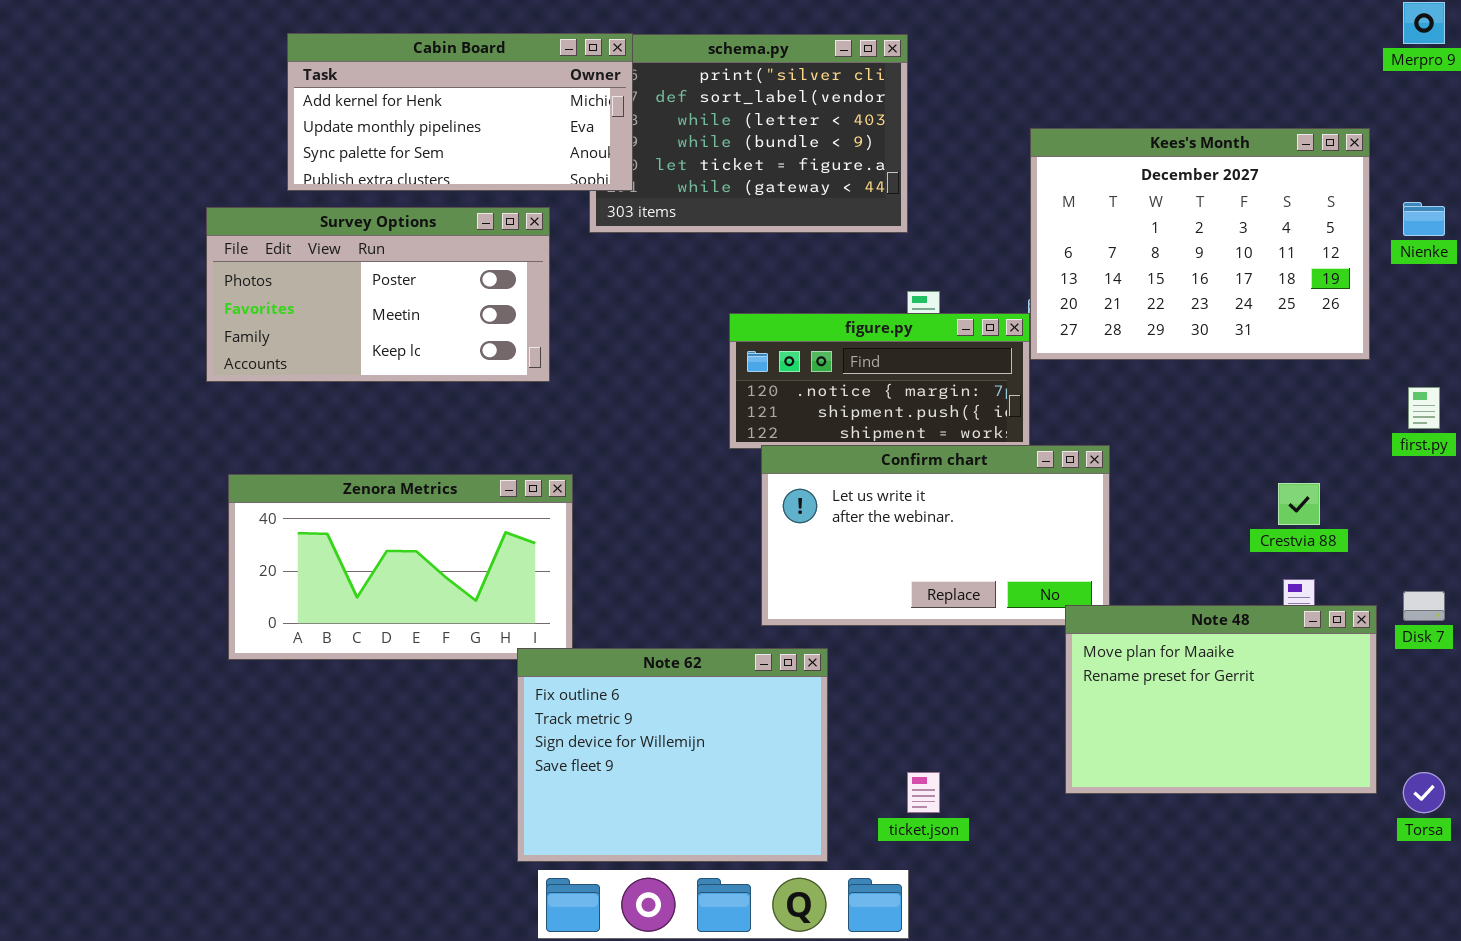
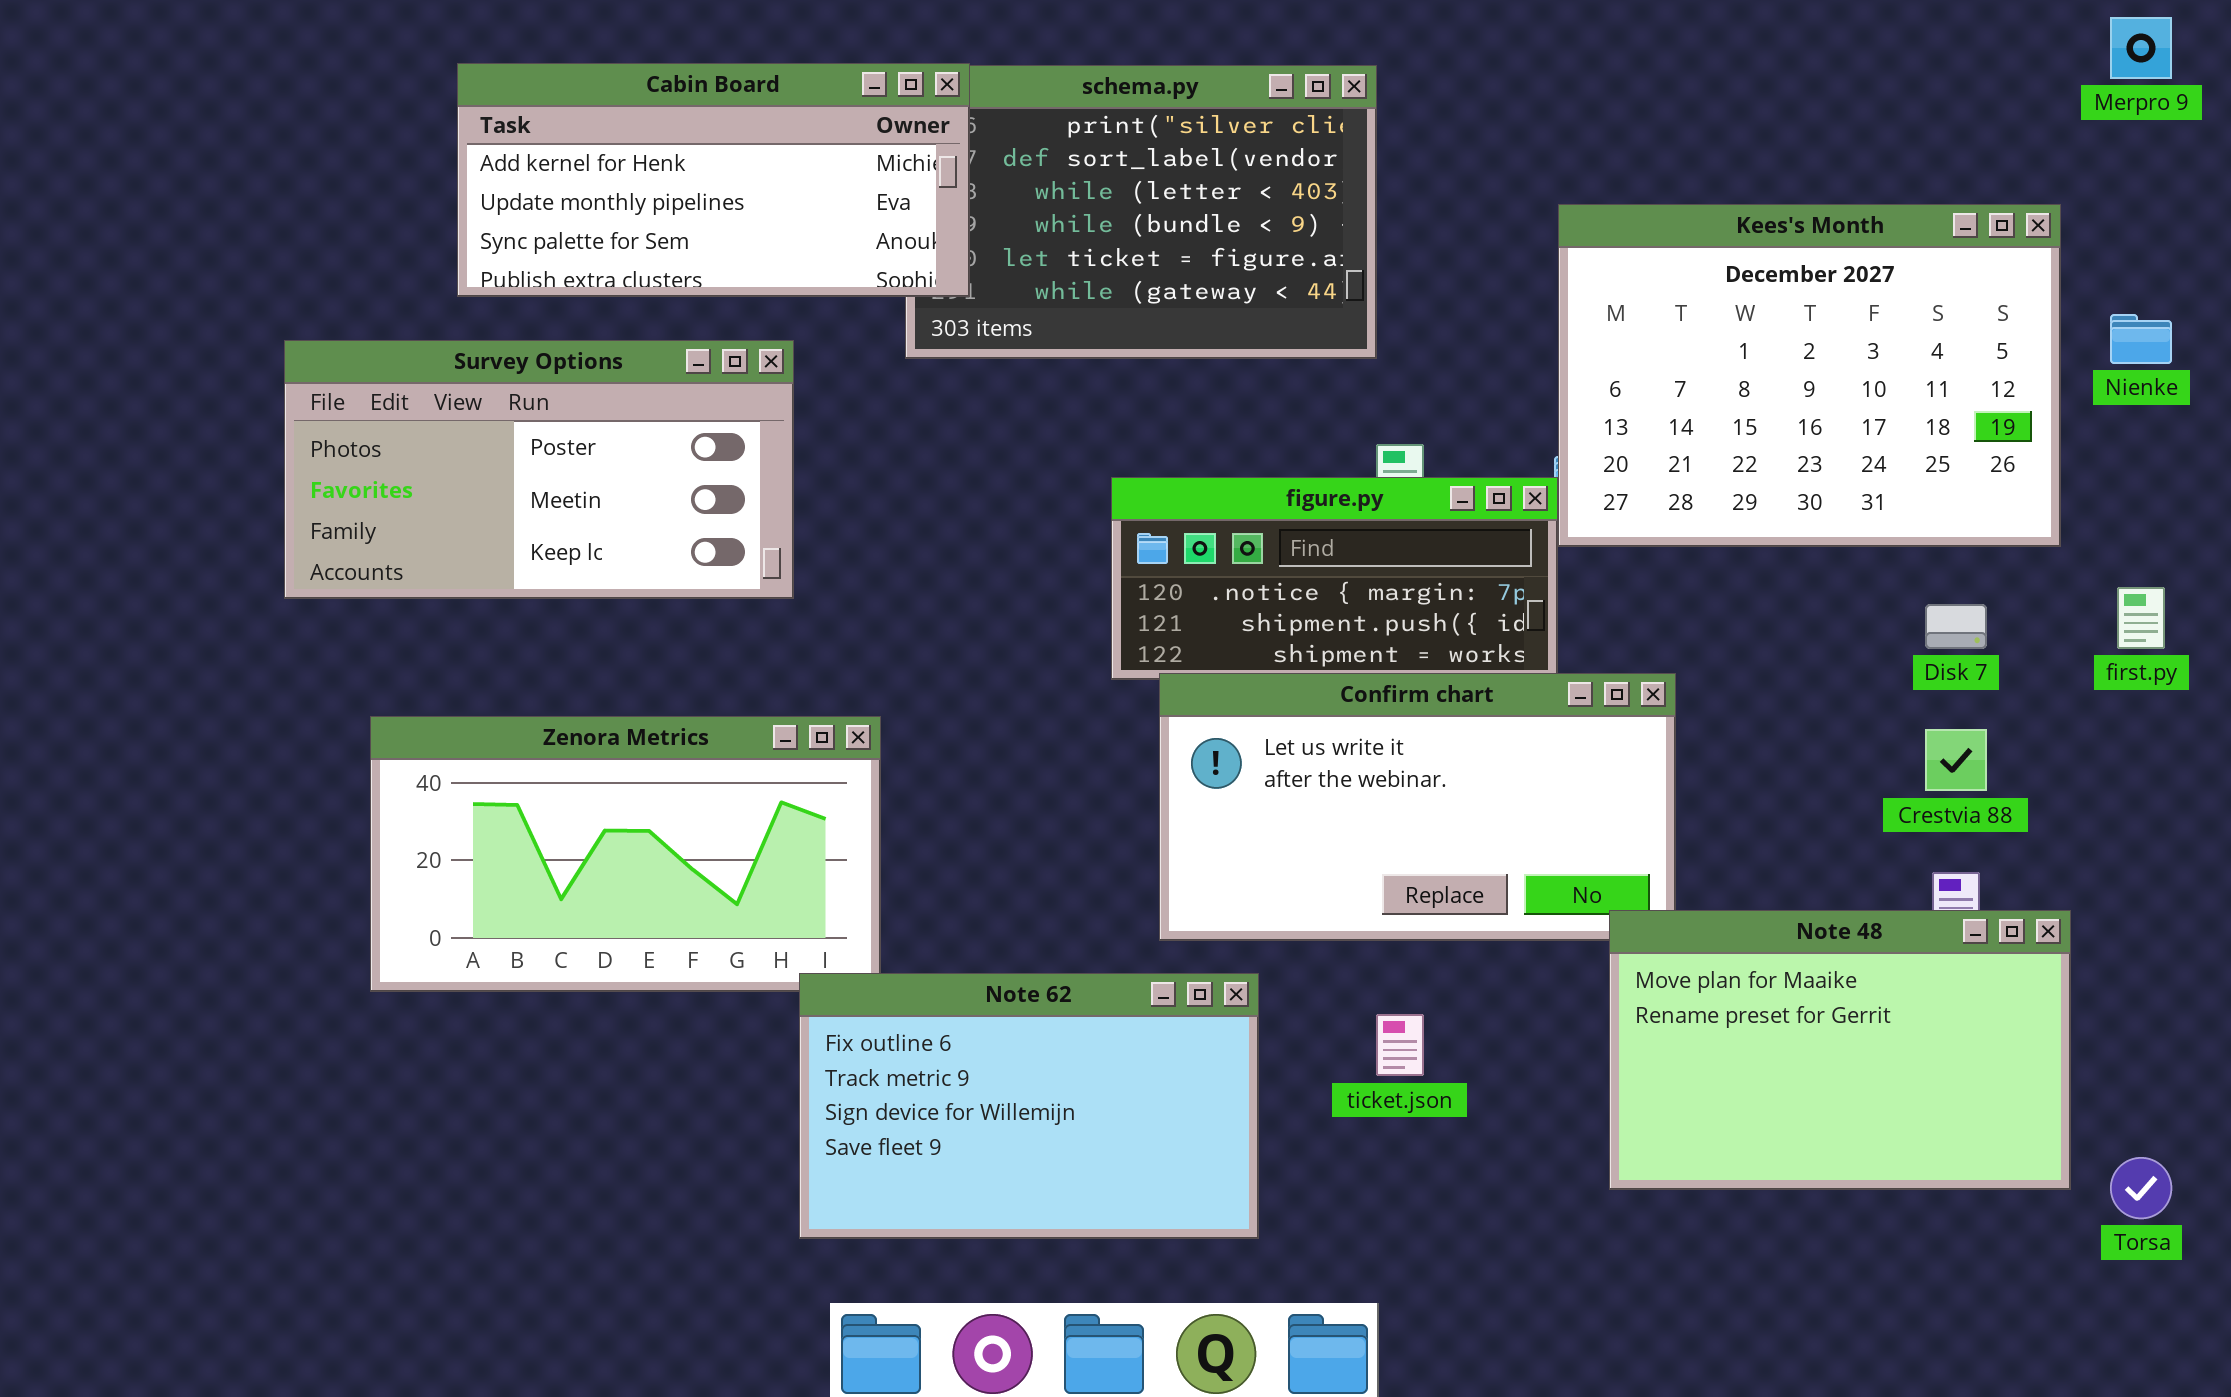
Survey Options: [206,207,550,382] -> [284,340,794,599], moved
Disk 7: [1403,591,1445,621] -> [1925,604,1987,649], moved
Note 62: [517,648,828,862] -> [799,973,1259,1239], resized
ticket.json: [907,772,940,813] -> [1376,1014,1424,1076], moved

